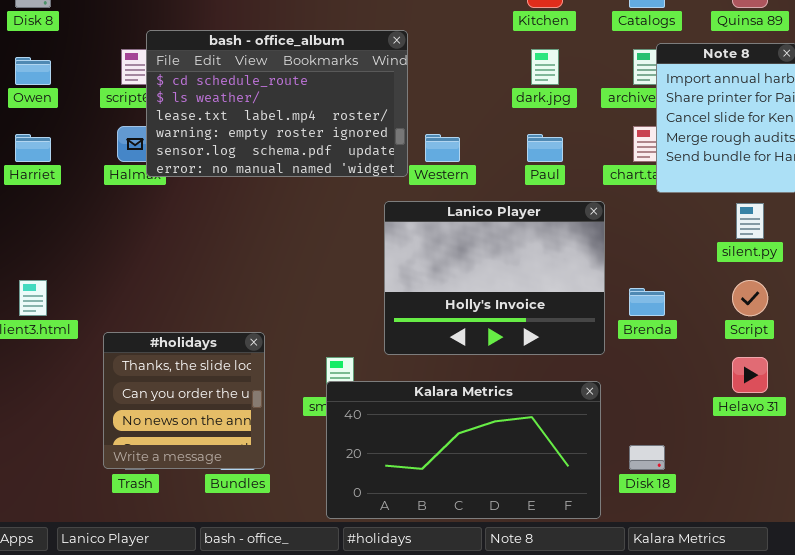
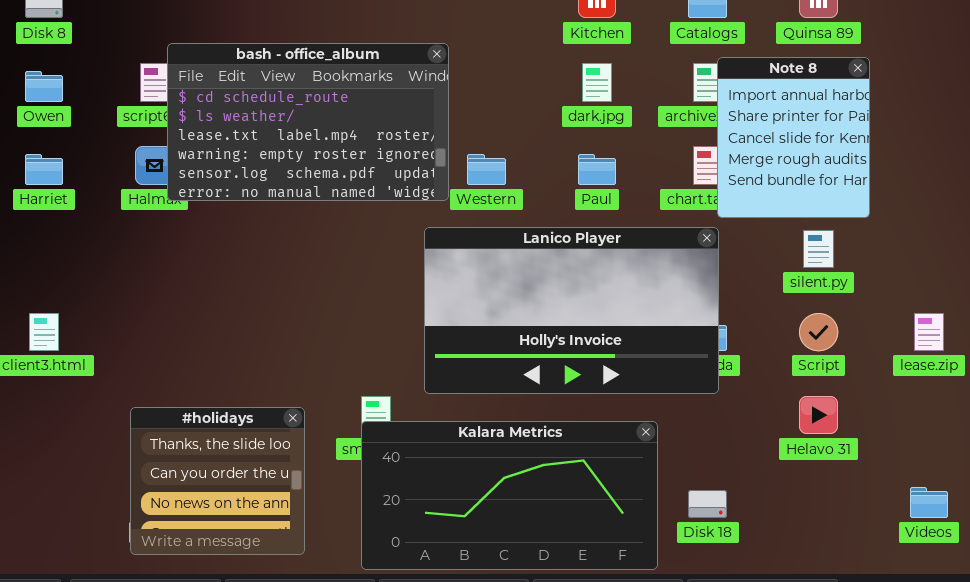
Lanico Player: [384,201,605,355] -> [424,227,719,394], resized
#holidays: [103,332,265,469] -> [130,407,305,555], moved

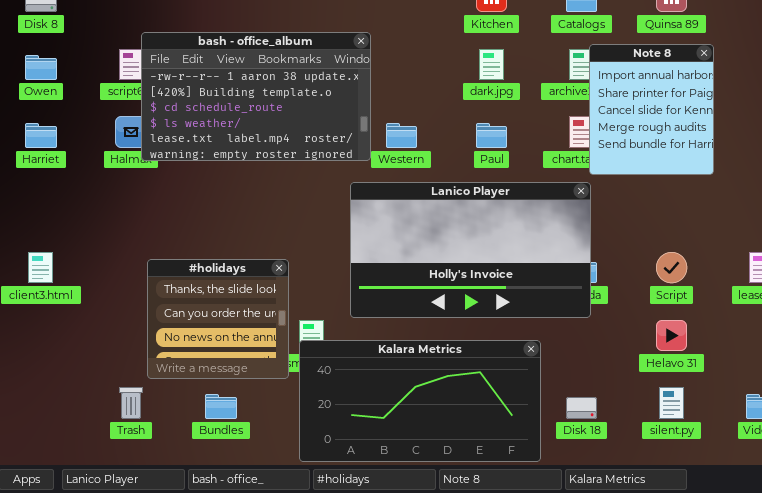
bash - office_album: [167,43,449,201] -> [141,32,371,161], scrolled up 2 rows
silent.py: [803,230,834,268] -> [659,387,684,419], moved
#holidays: [130,407,305,555] -> [147,259,289,379], moved

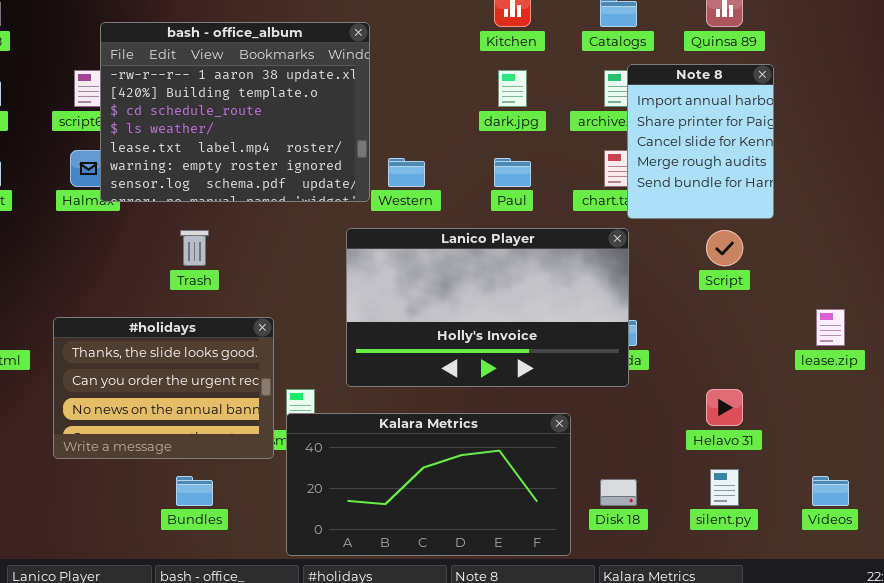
bash - office_album: [141,32,371,161] -> [100,22,370,202], resized
Script: [656,252,687,283] -> [706,230,743,266], moved
#holidays: [147,259,289,379] -> [53,317,274,459], resized
Trash: [119,387,143,419] -> [180,230,209,266], moved

